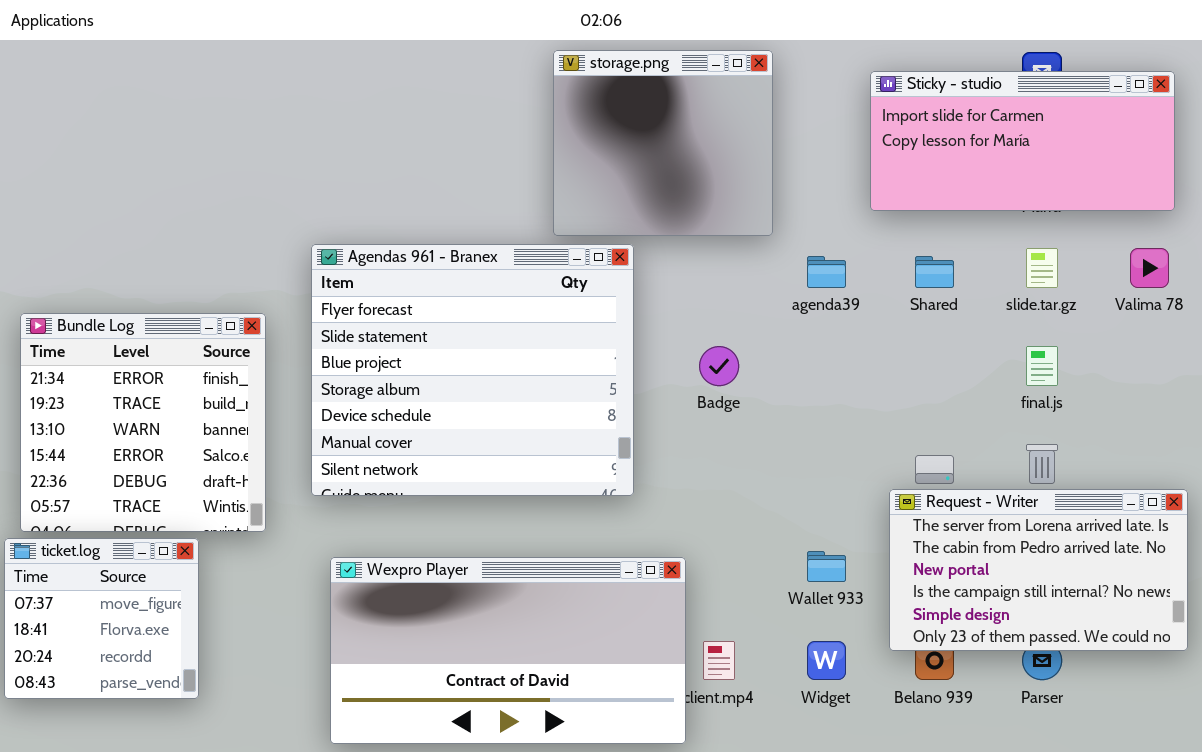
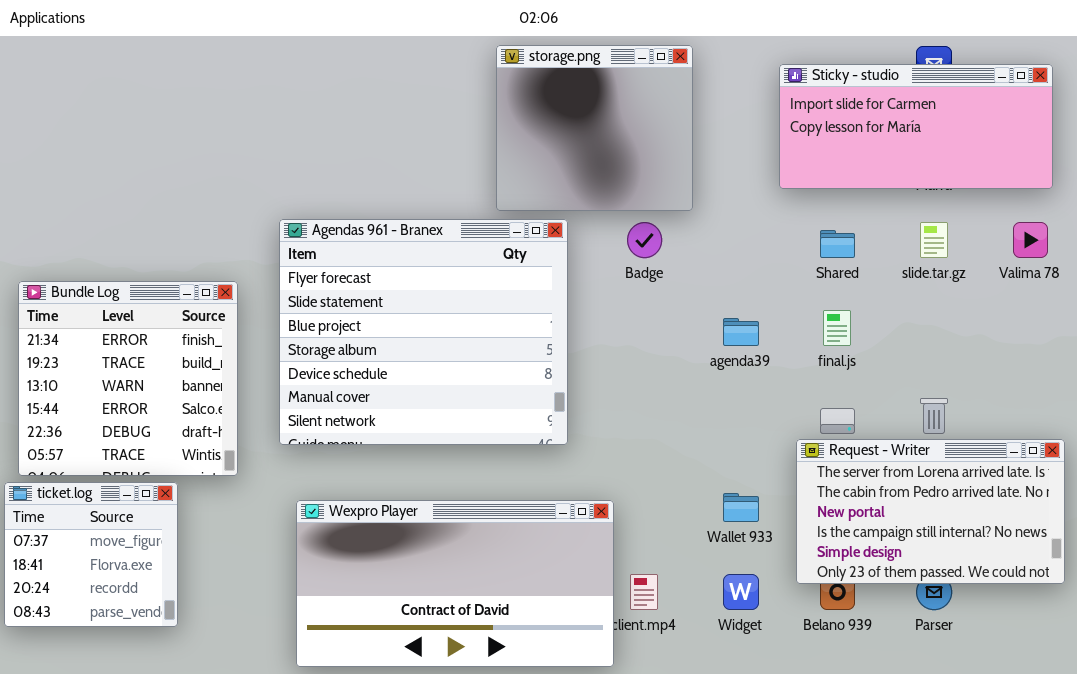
agenda39: [807,256,846,288] -> [723,318,759,346], moved
Badge: [699,346,739,386] -> [627,222,662,258], moved
final.js: [1026,346,1058,386] -> [823,310,851,346], moved

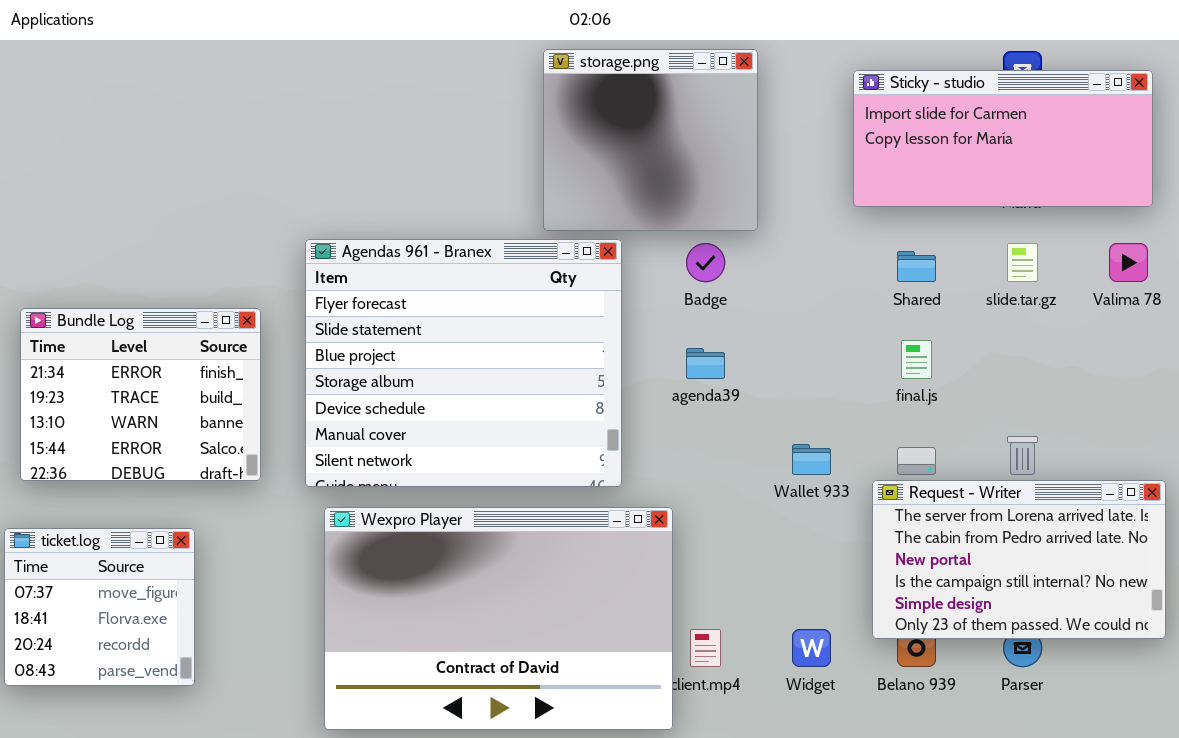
Bundle Log: [18,281,238,476] -> [20,308,261,481], resized
agenda39: [723,318,759,346] -> [686,348,725,379], moved
Wallet 933: [723,493,759,522] -> [792,444,831,475], moved
Wexpro Player: [296,500,614,667] -> [324,507,673,730], resized

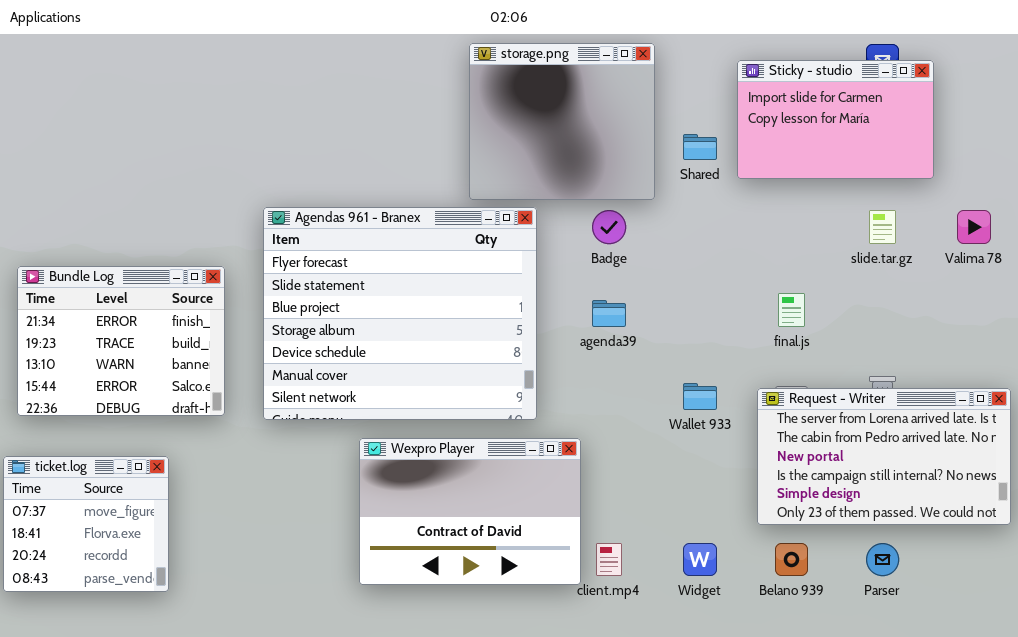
Sticky - studio: [853,70,1153,207] -> [737,60,934,179], resized
Shared: [897,251,936,282] -> [683,134,717,160], moved
Request - Writer: [872,480,1166,639] -> [757,388,1011,525], moved
Wexpro Player: [324,507,673,730] -> [359,438,581,585], resized

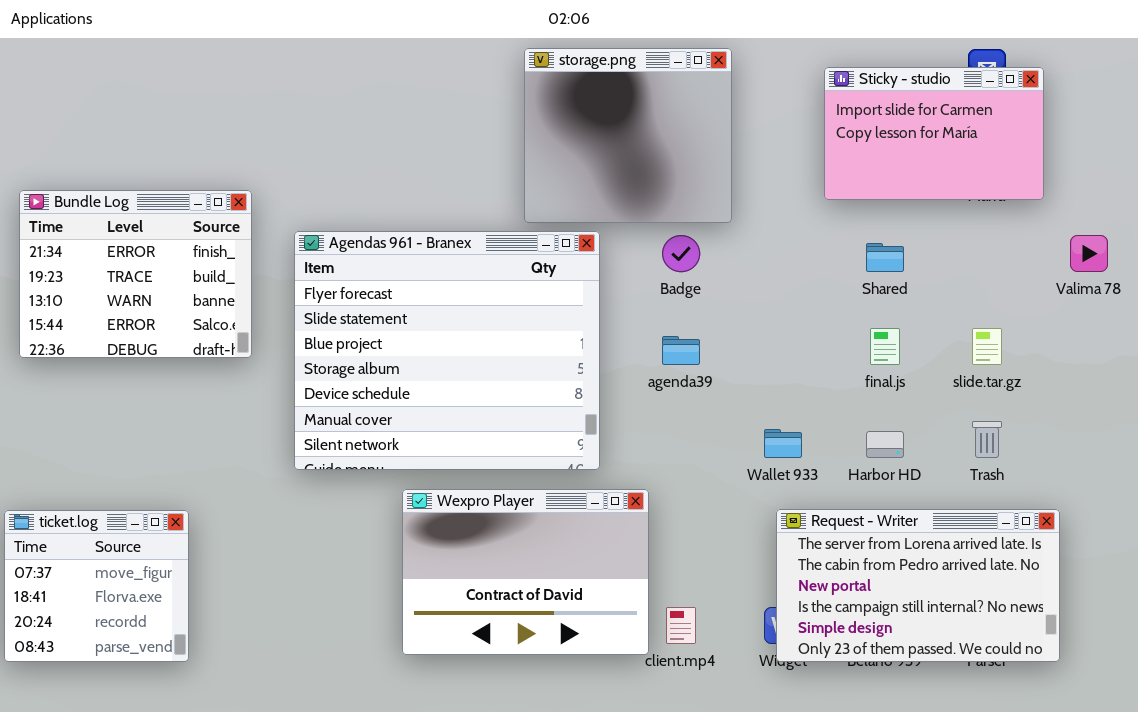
Shared: [683,134,717,160] -> [866,243,904,272], moved
slide.tar.gz: [869,210,896,244] -> [972,328,1002,365], moved
Bundle Log: [17,266,225,416] -> [19,190,252,358], moved
Request - Writer: [757,388,1011,525] -> [776,509,1060,662], moved

